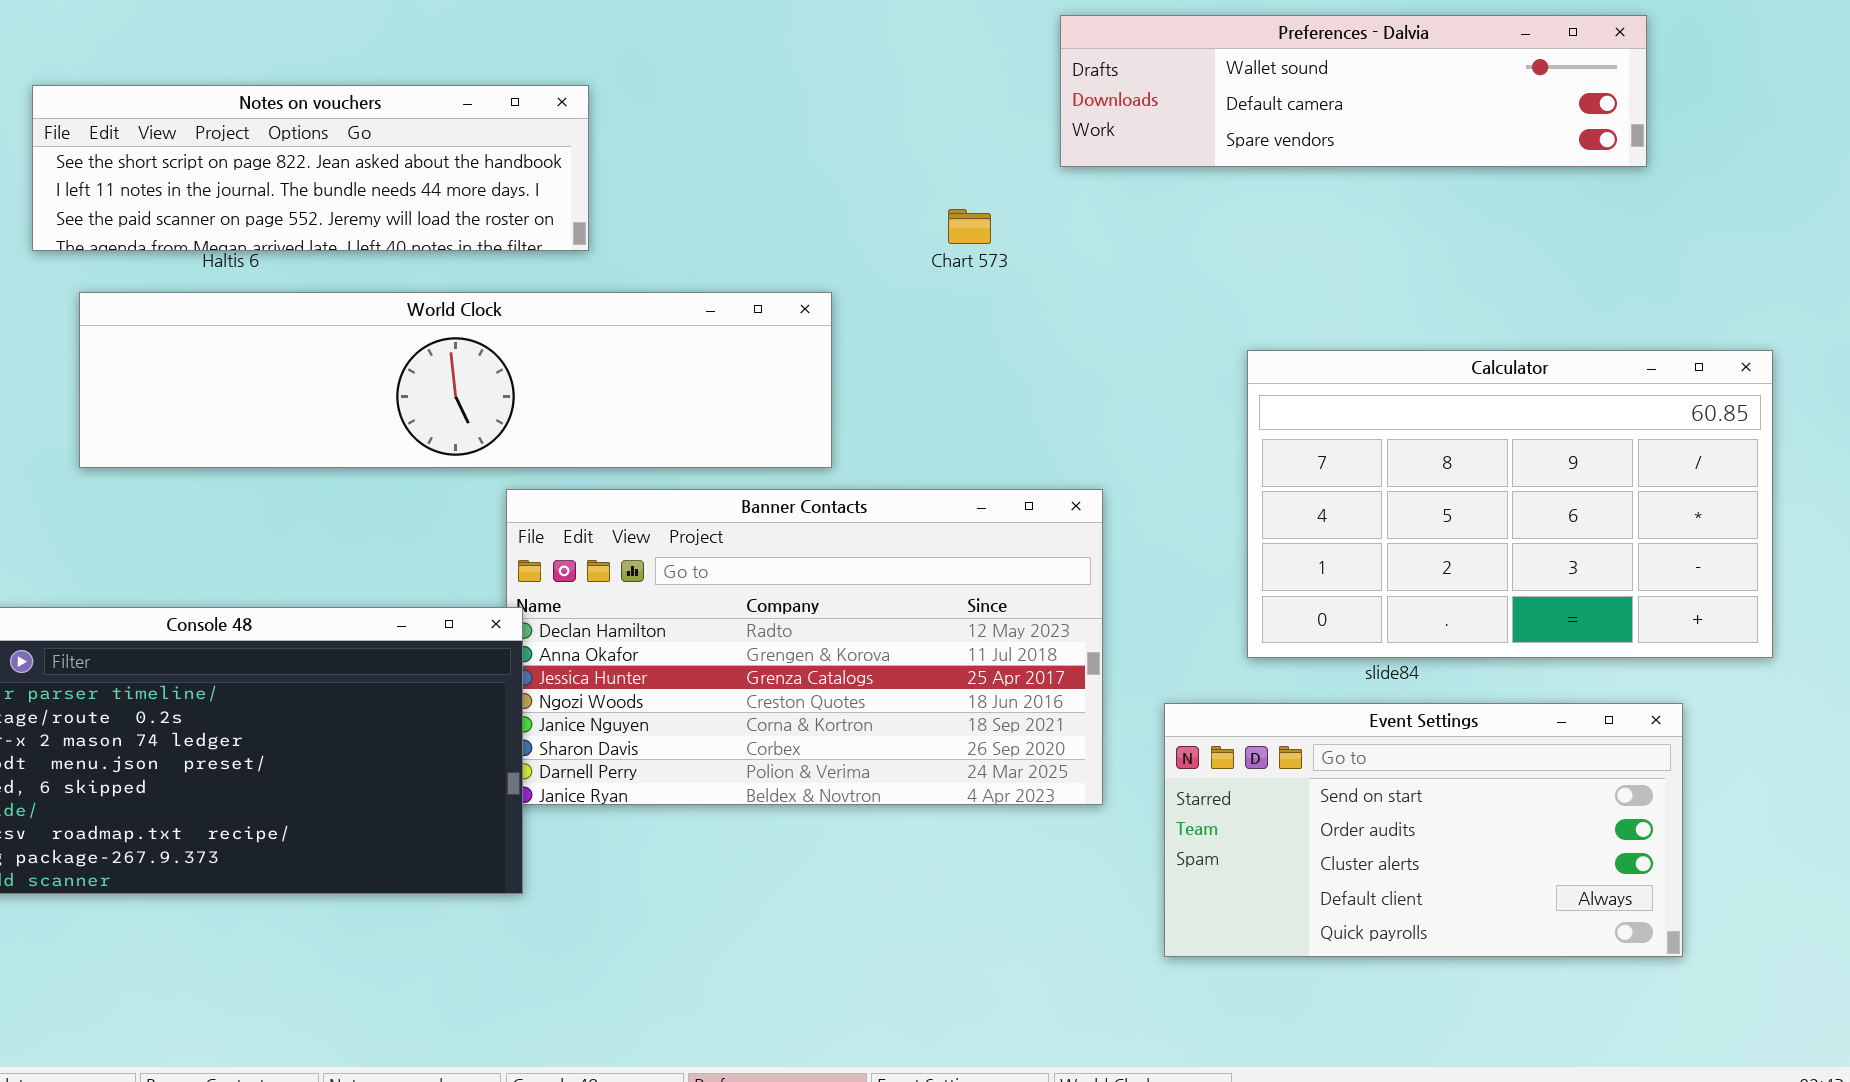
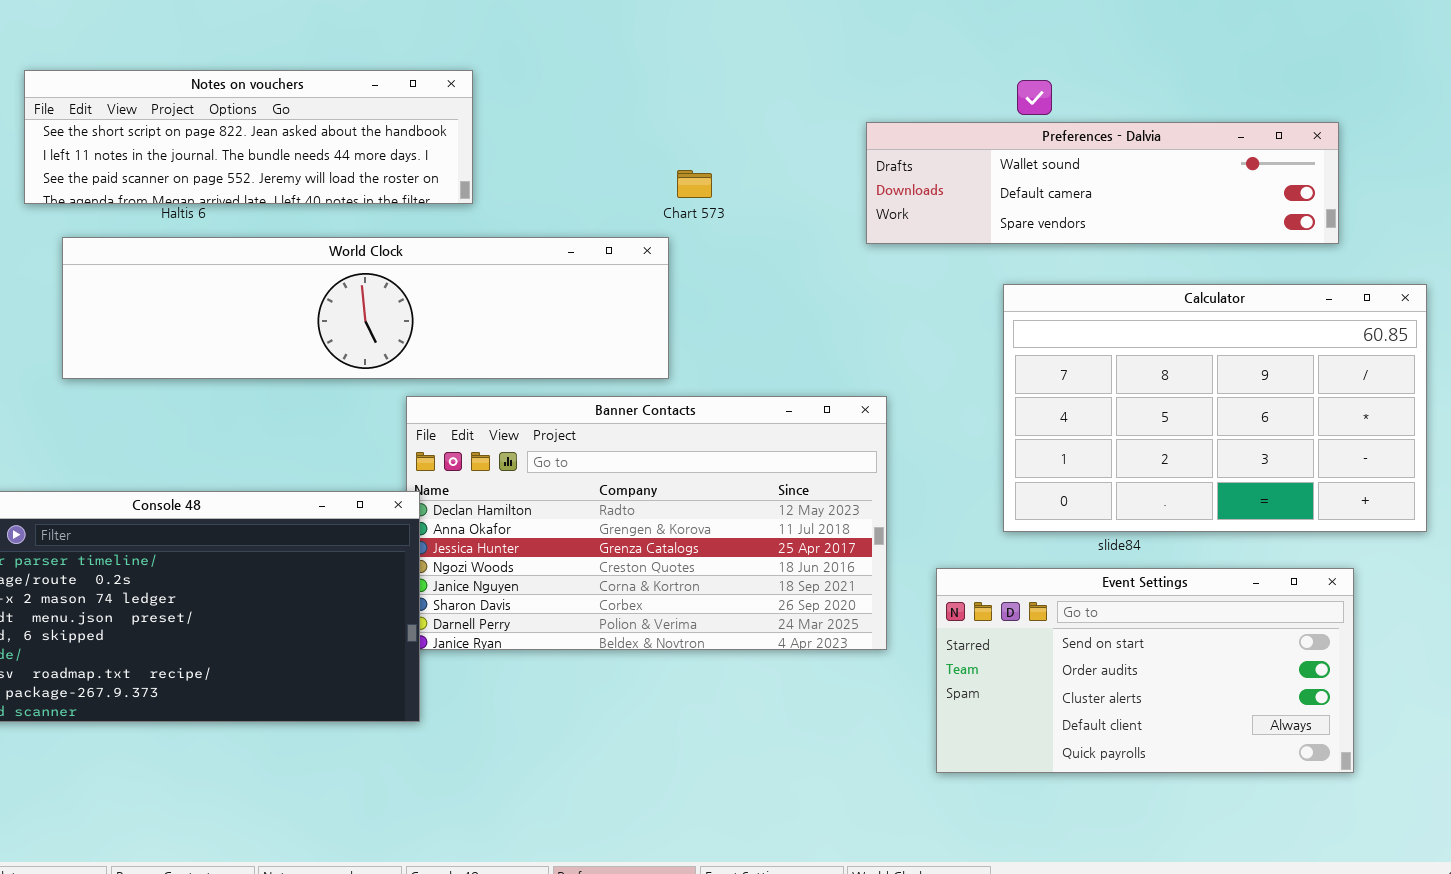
Preferences - Dalvia: [1060,15,1647,167] -> [866,122,1339,244], moved
Chart 573: [948,209,991,244] -> [677,170,712,198], moved

